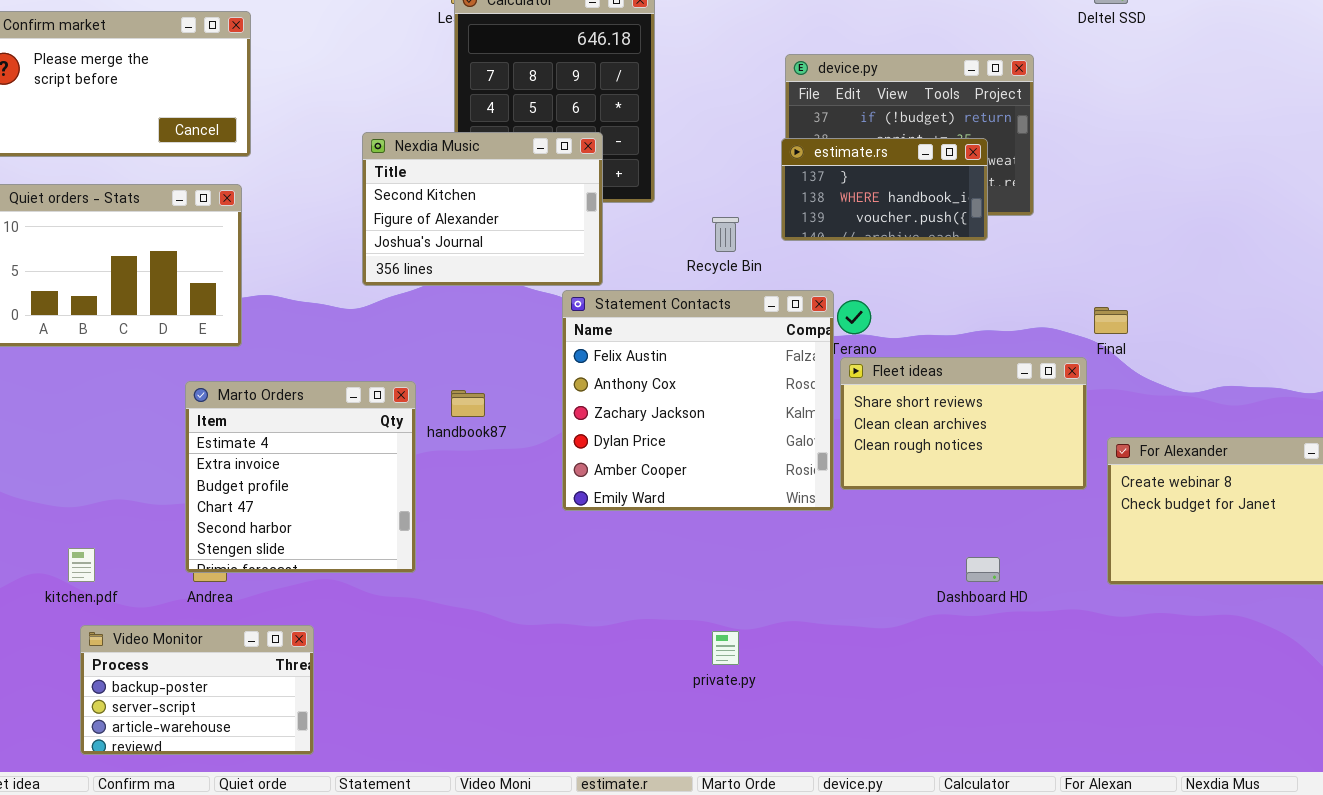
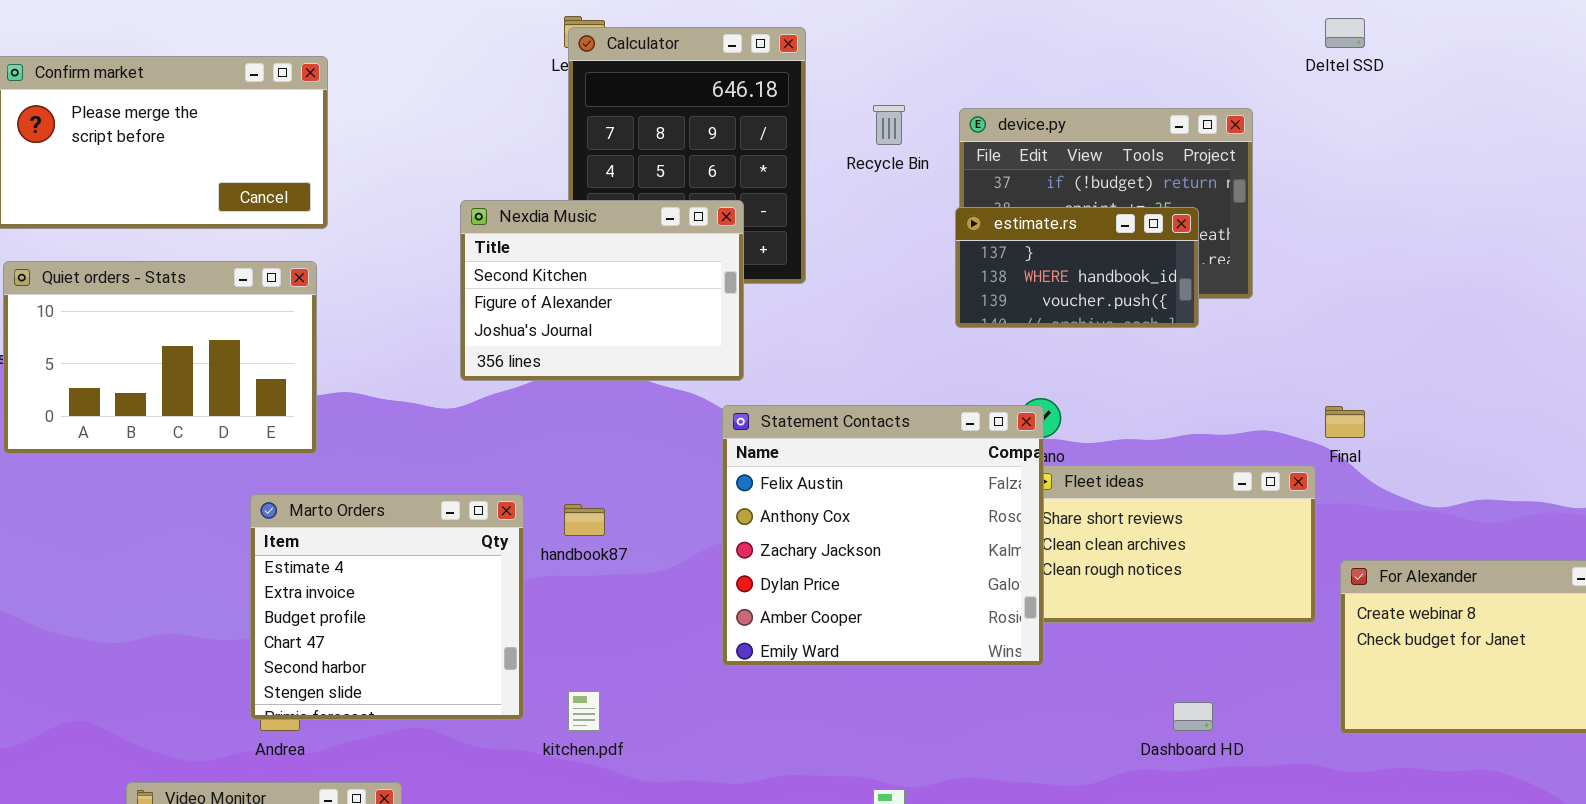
Recycle Bin: [712,217,739,252] -> [873,105,905,145], moved
Statement Contacts: [562,290,834,511] -> [722,405,1044,666], moved
kitchen.pdf: [68,548,95,582] -> [568,691,600,731], moved

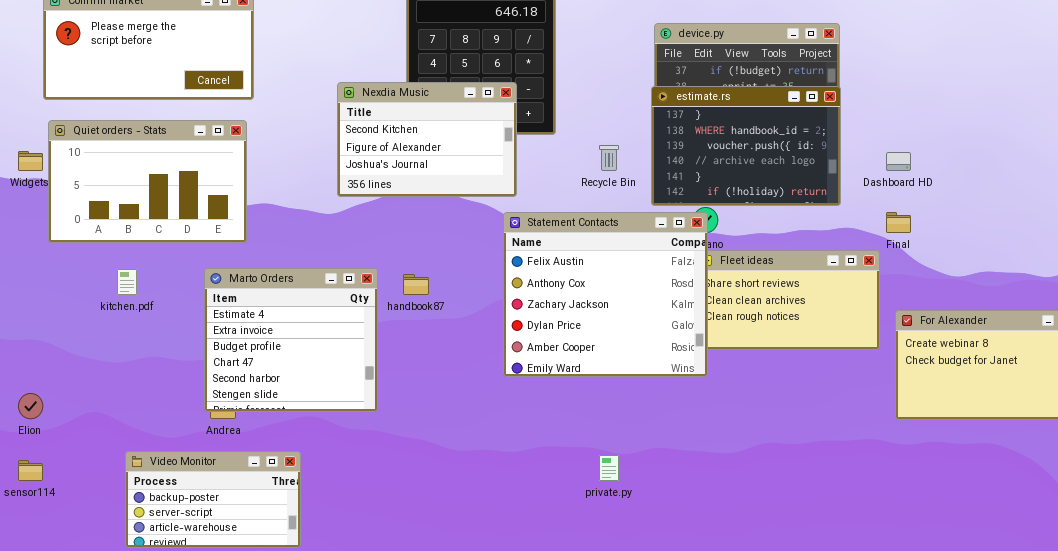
Recycle Bin: [873,105,905,145] -> [599,145,619,171], moved
estimate.rs: [955,207,1199,328] -> [651,86,841,206], resized
kitchen.pdf: [568,691,600,731] -> [117,269,137,295], moved
Dashboard HD: [1173,702,1213,731] -> [886,152,911,171], moved

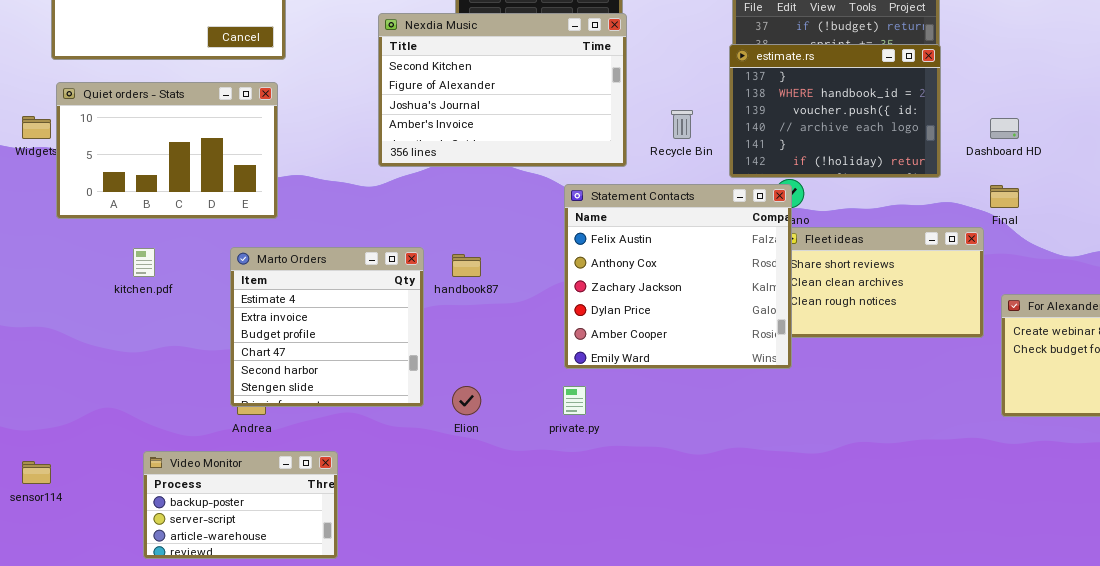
Nexdia Music: [337,82,517,197] -> [378,13,627,167], resized
Elion: [18,393,43,419] -> [452,386,481,415], moved
private.py: [599,455,619,481] -> [563,386,586,415], moved

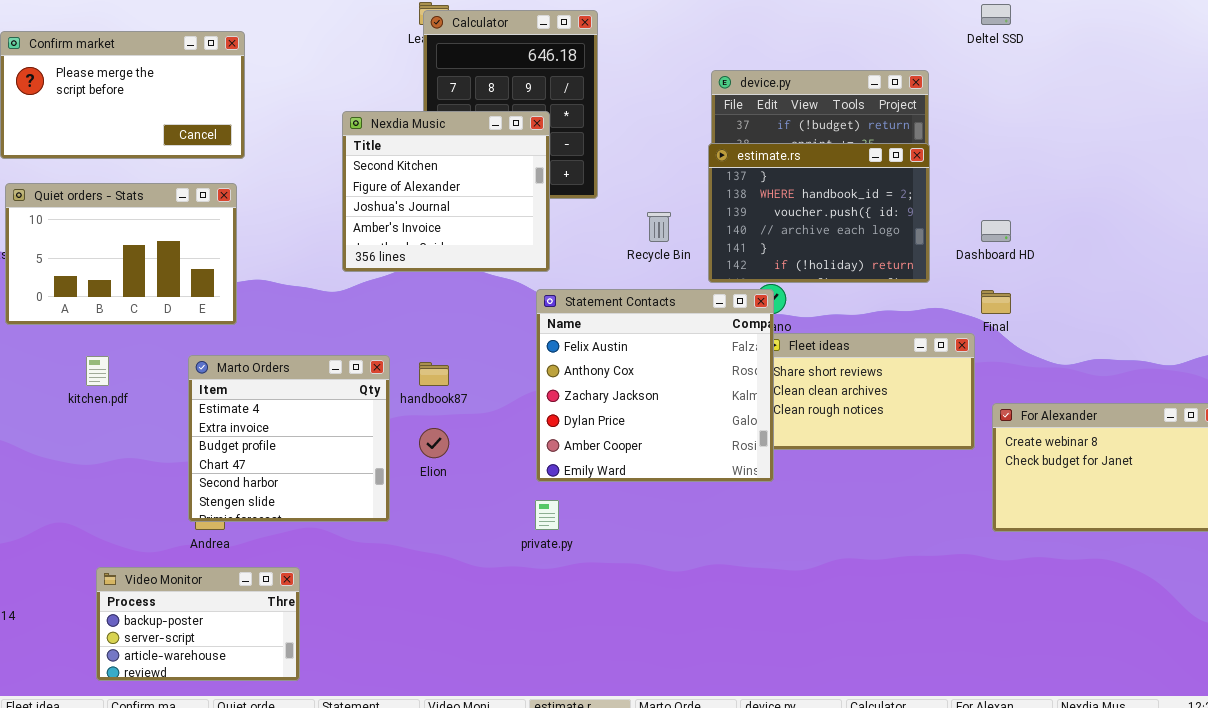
Nexdia Music: [378,13,627,167] -> [342,111,550,272], resized
Elion: [452,386,481,415] -> [419,428,449,458], moved

